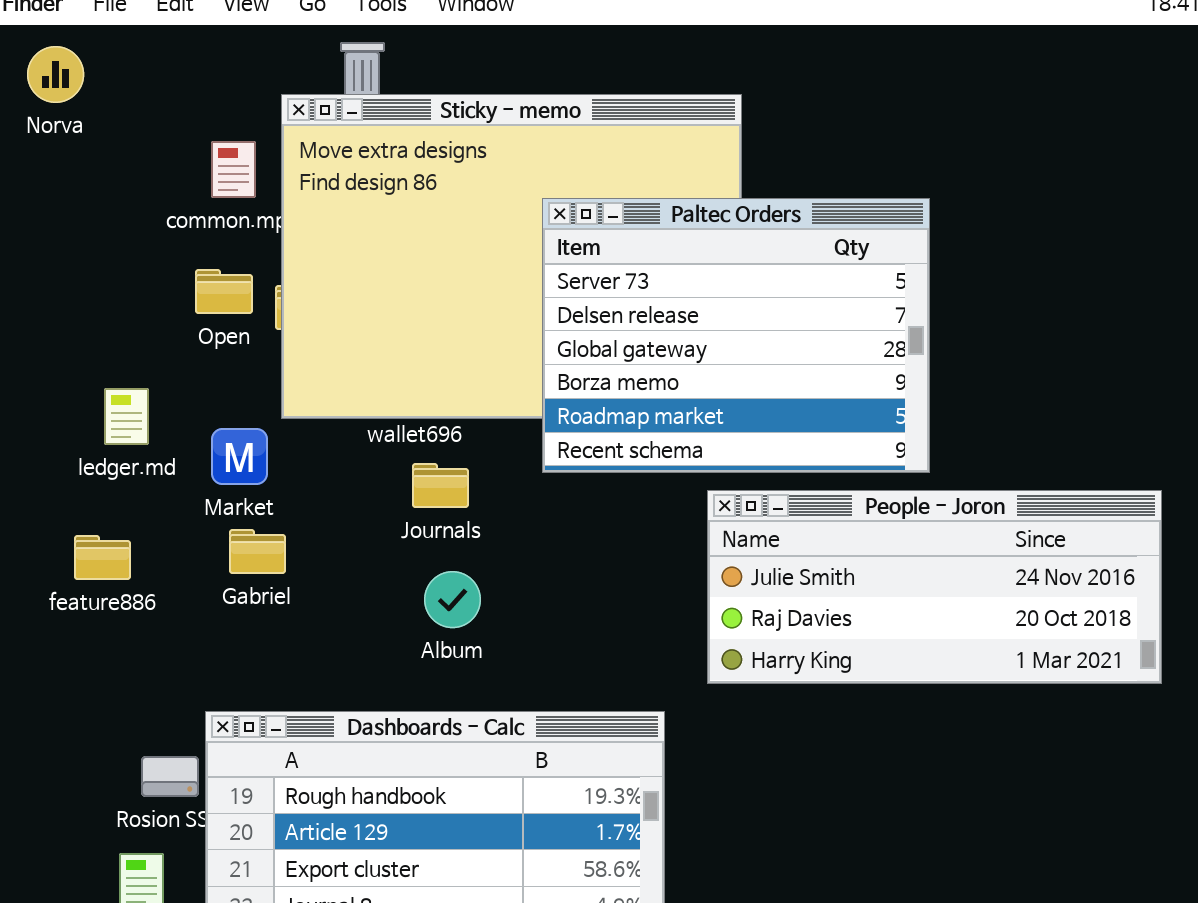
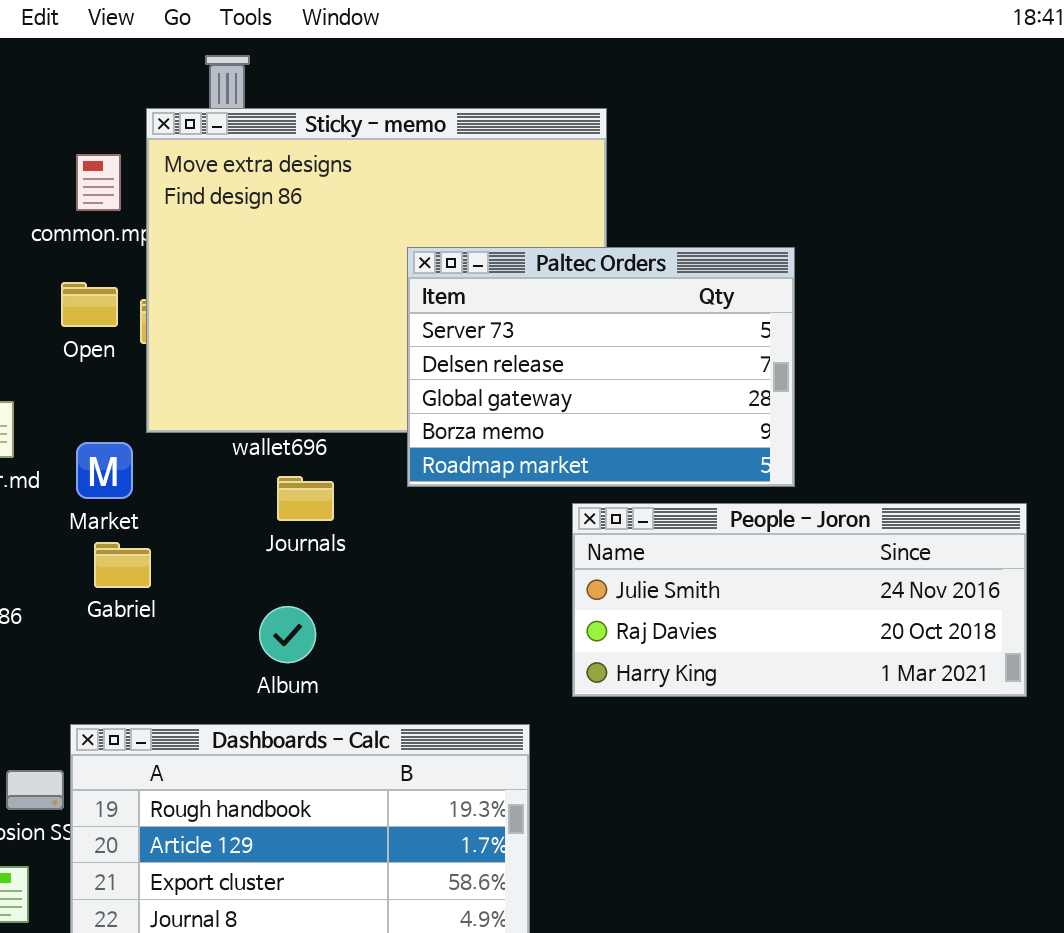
Paltec Orders: [542,198,930,473] -> [407,247,795,487], resized
Album: [424,571,481,628] -> [259,606,316,663], moved

